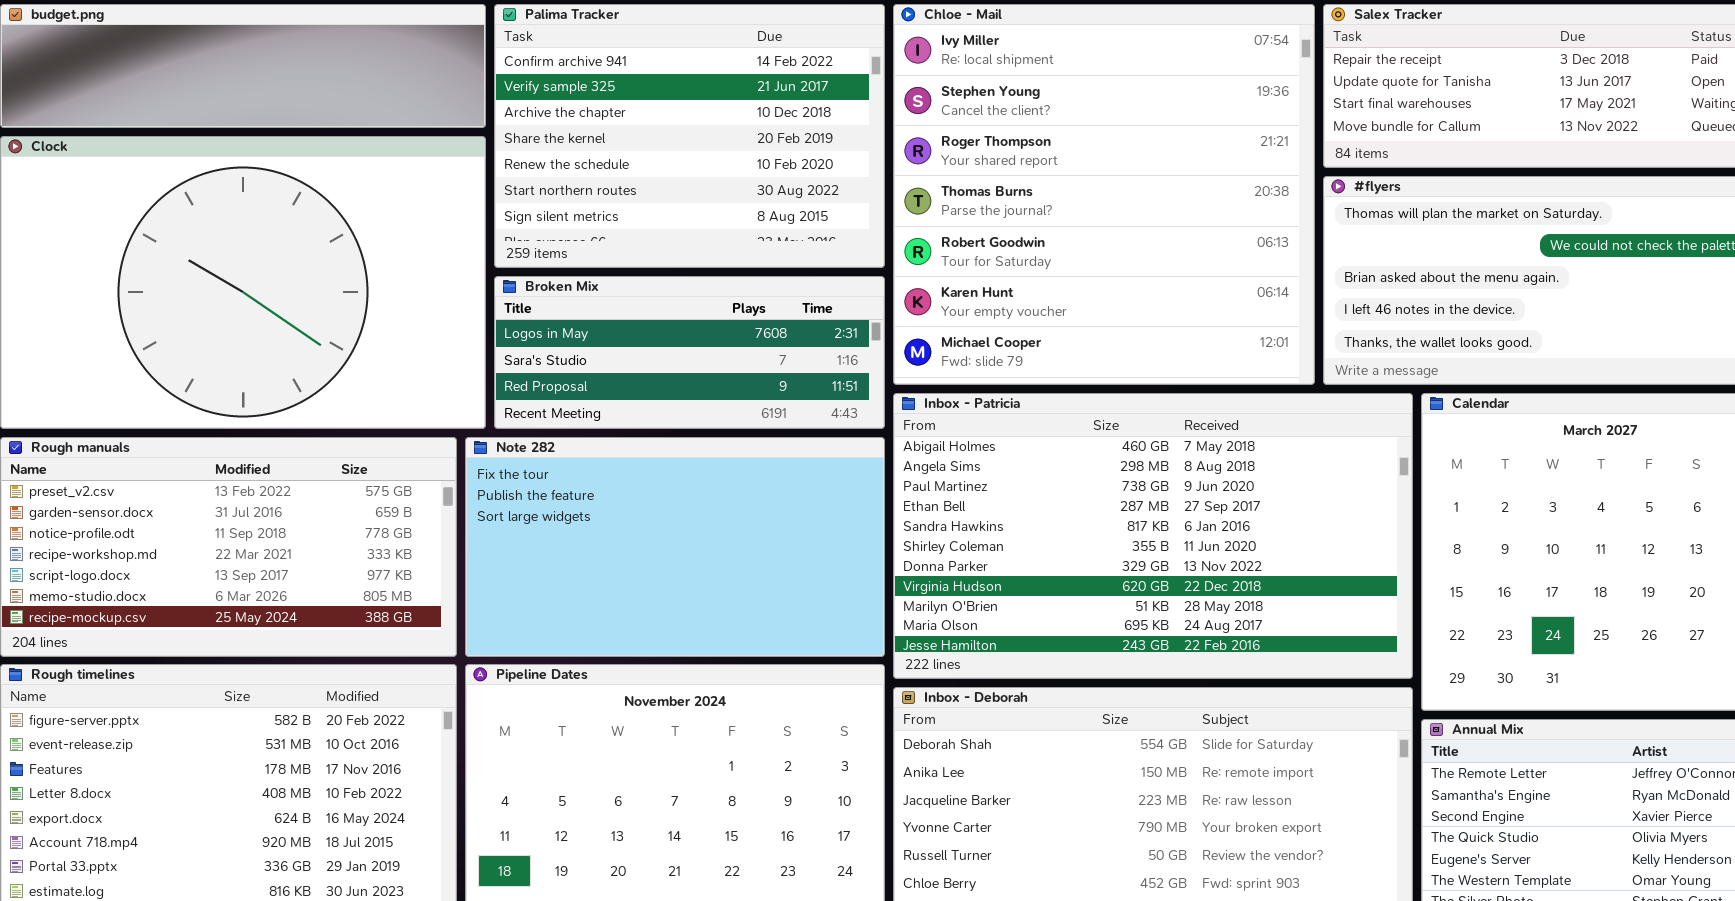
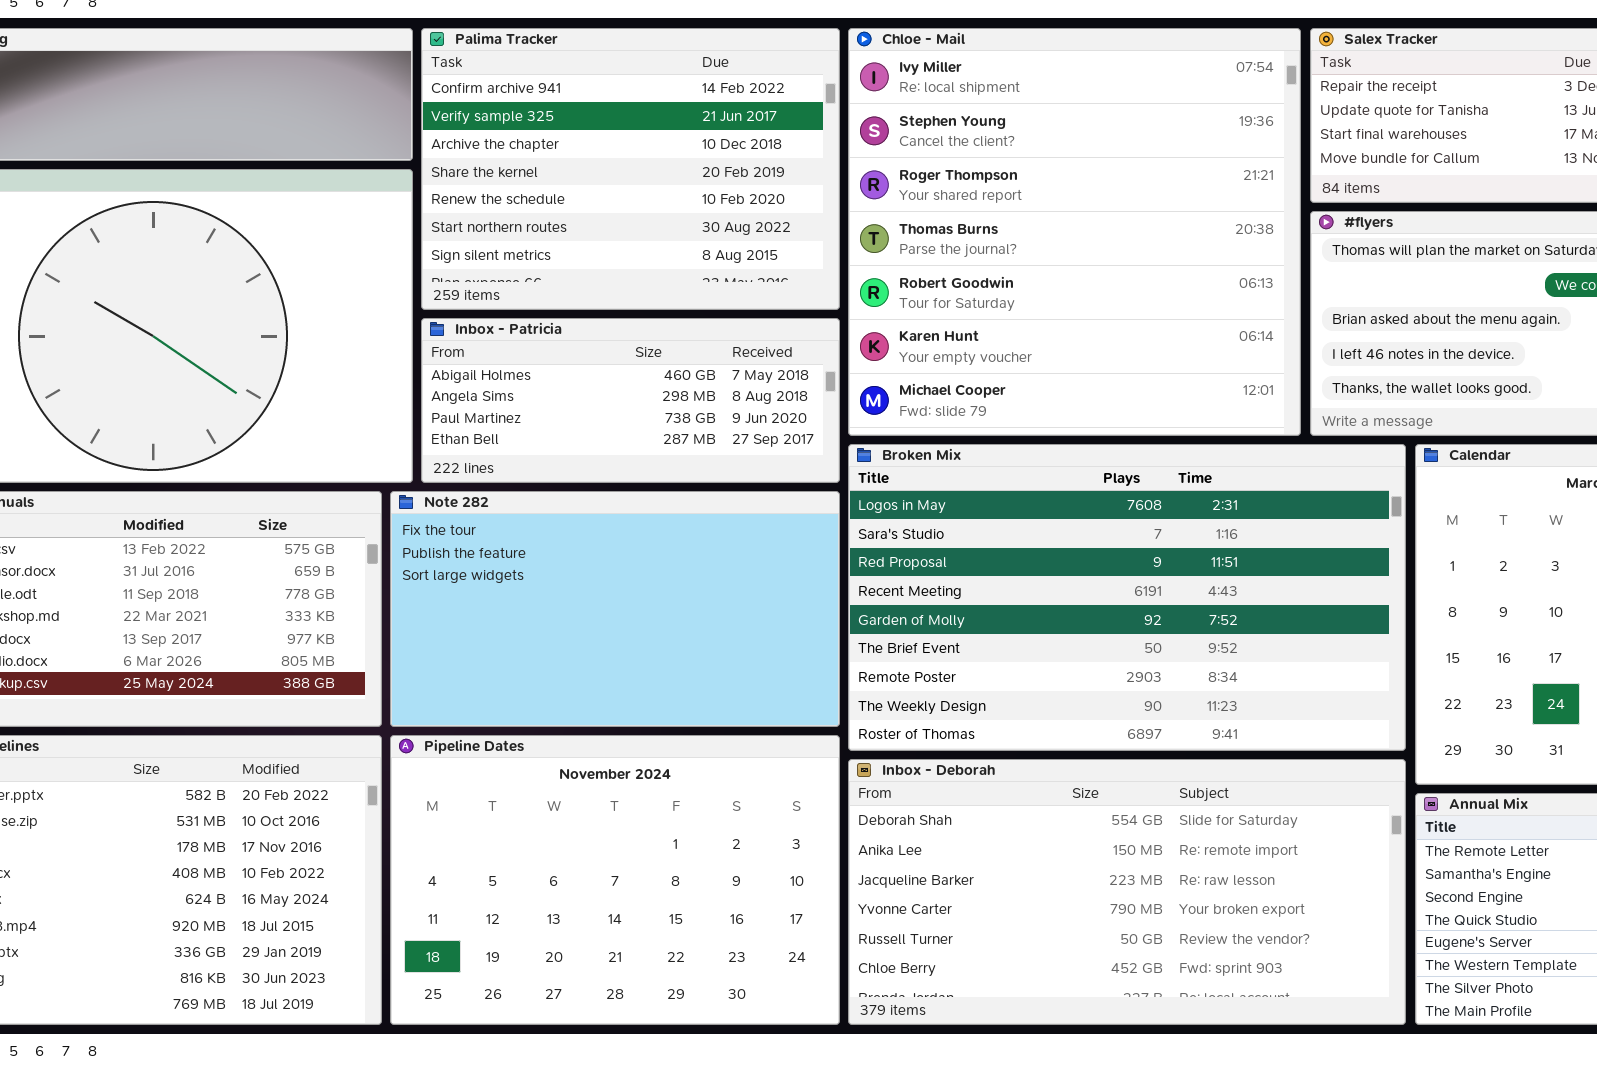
Broken Mix: [494,276,885,429] -> [848,444,1406,751], moved, resized
Inbox - Patricia: [893,393,1413,679] -> [421,318,840,483], moved, resized

